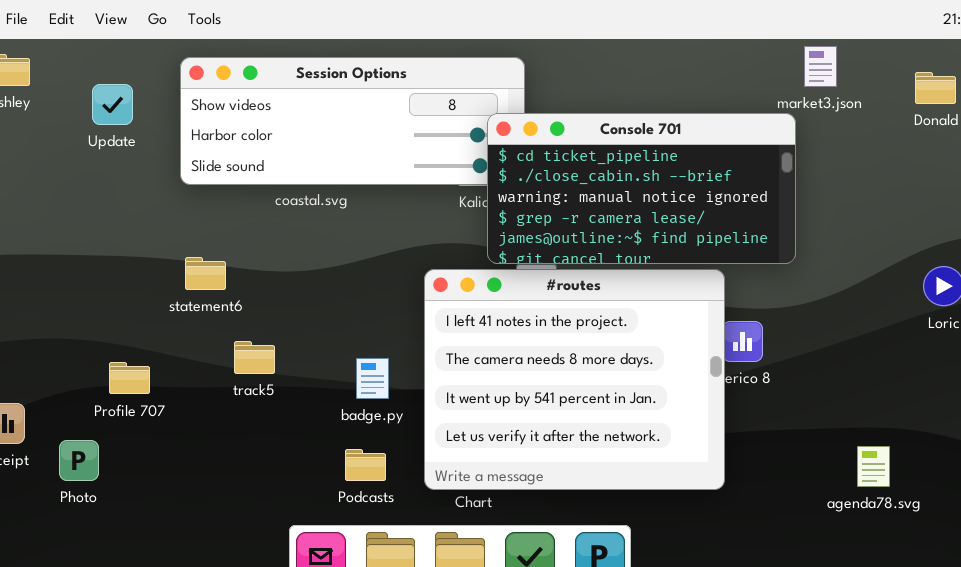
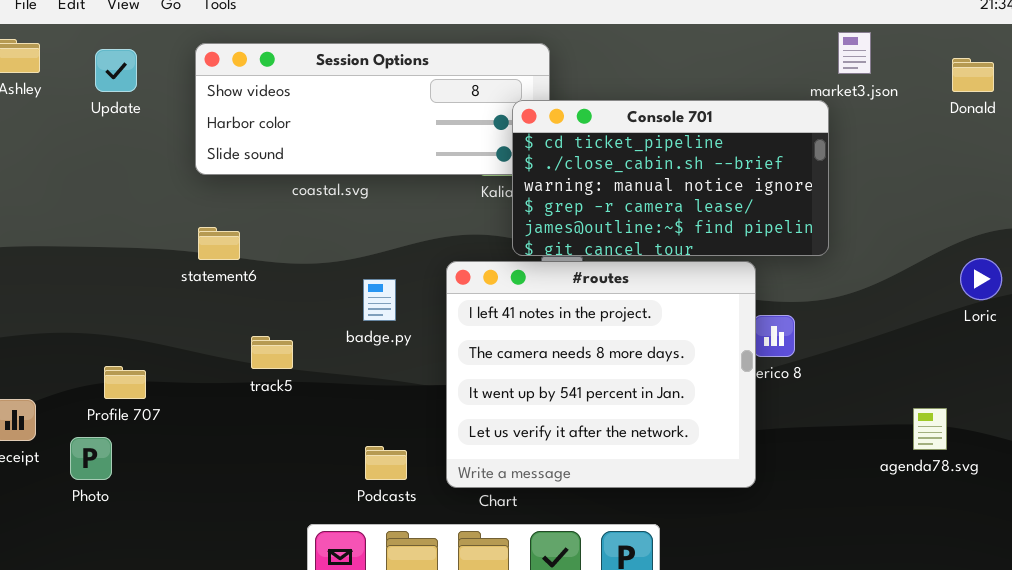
Update: [92,84,133,125] -> [95,49,137,92], moved
statement6: [185,257,226,290] -> [198,227,240,260], moved
badge.py: [356,358,389,399] -> [363,279,396,321], moved
Profile 707: [109,362,150,394] -> [104,366,146,399], moved
agenda78.svg: [857,446,890,487] -> [913,408,947,450], moved

